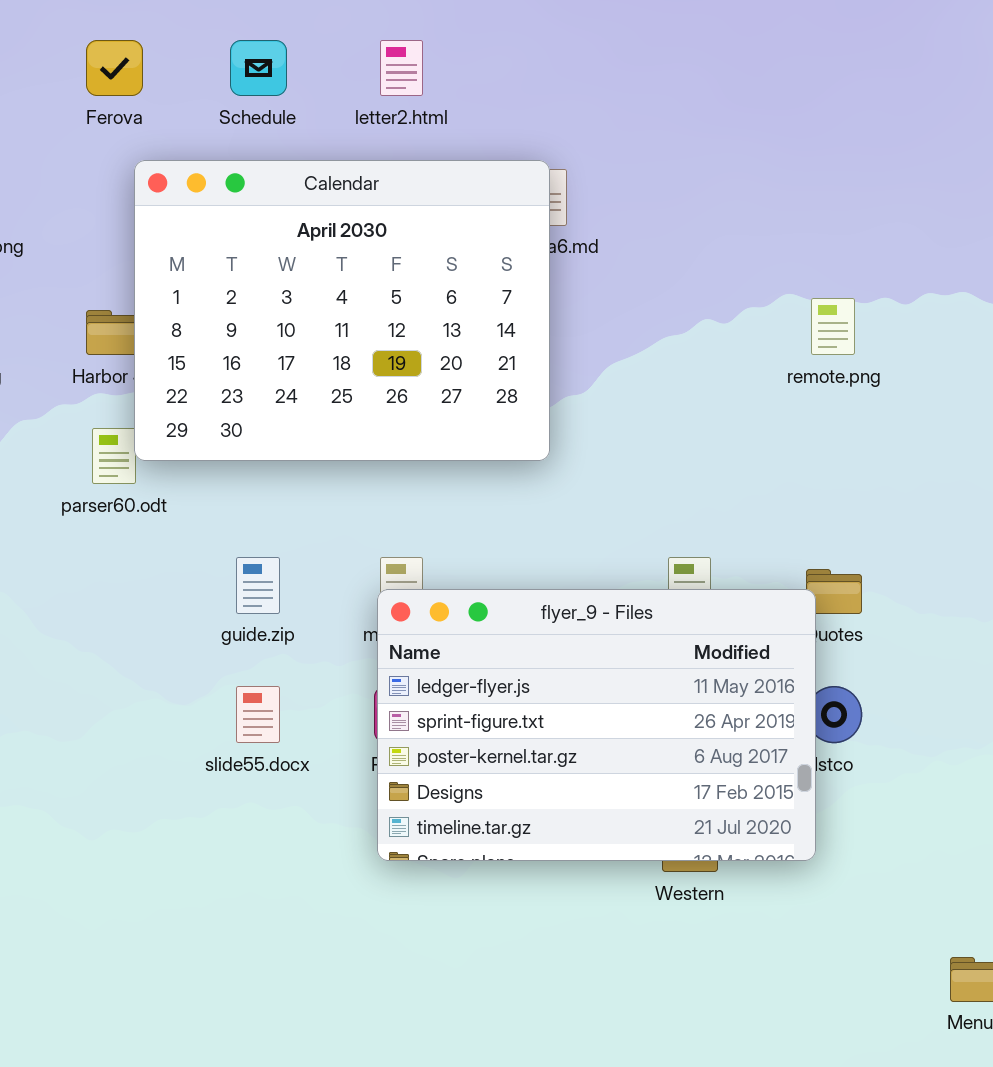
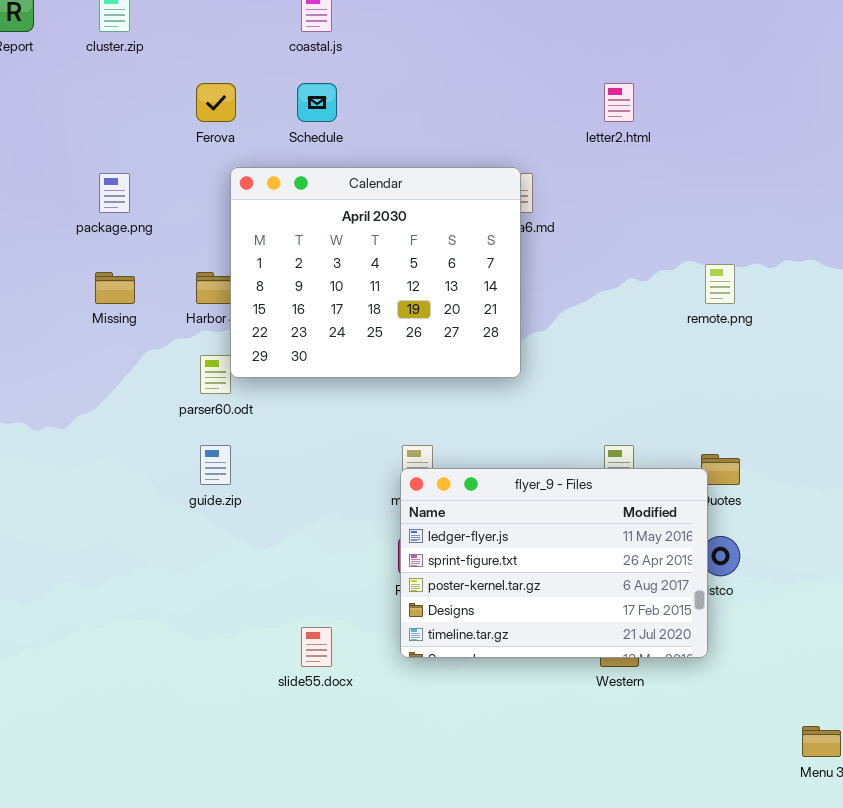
letter2.html: [380,40,423,96] -> [604,83,634,122], moved
guide.zip: [236,557,280,614] -> [200,445,231,485], moved
slide55.docx: [236,686,280,743] -> [301,627,332,667], moved

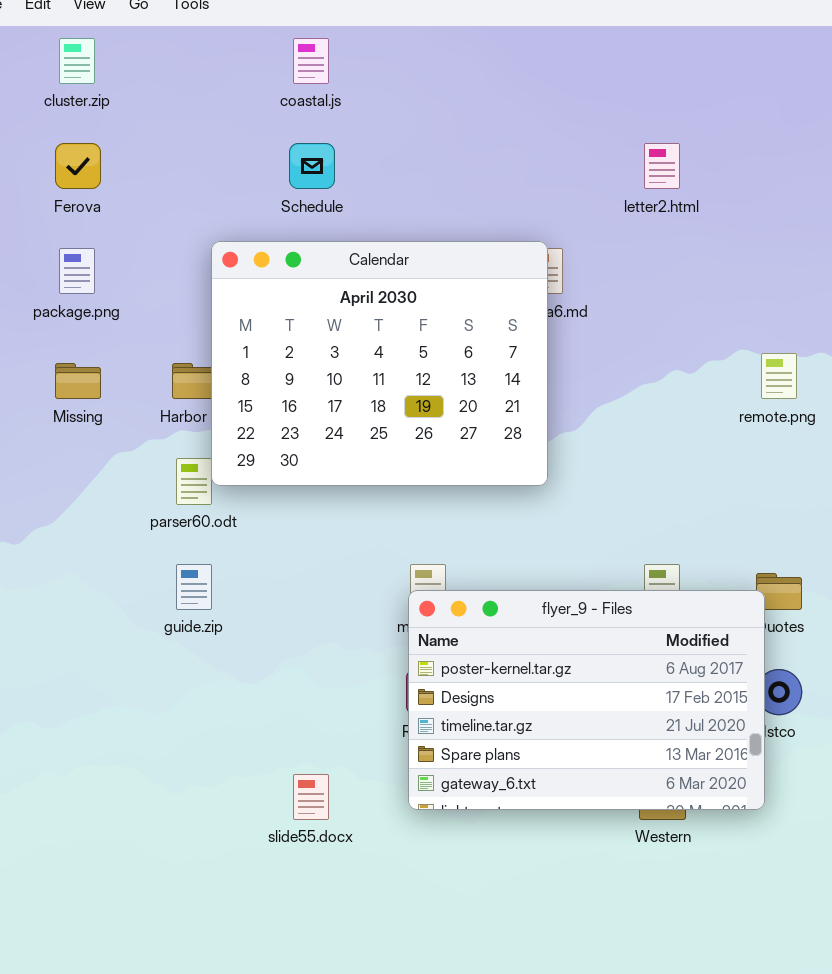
Ferova: [196,83,236,122] -> [55,143,101,189], moved
flyer_9 - Files: [400,468,708,658] -> [408,590,765,810], scrolled down 2 rows

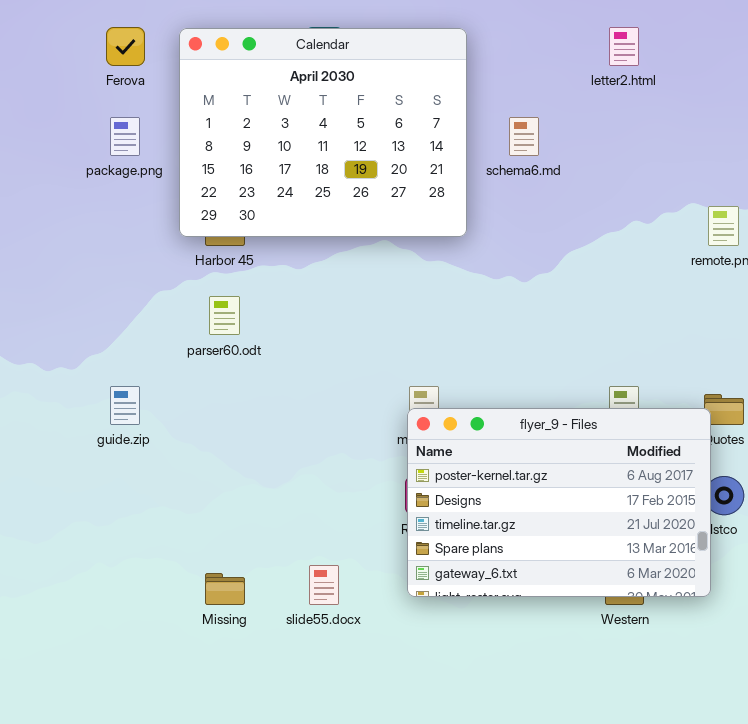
Calendar: [211,241,548,486] -> [179,28,467,237], moved
Missing: [55,363,101,399] -> [205,573,245,605], moved
guide.zip: [176,564,212,610] -> [110,386,140,425], moved

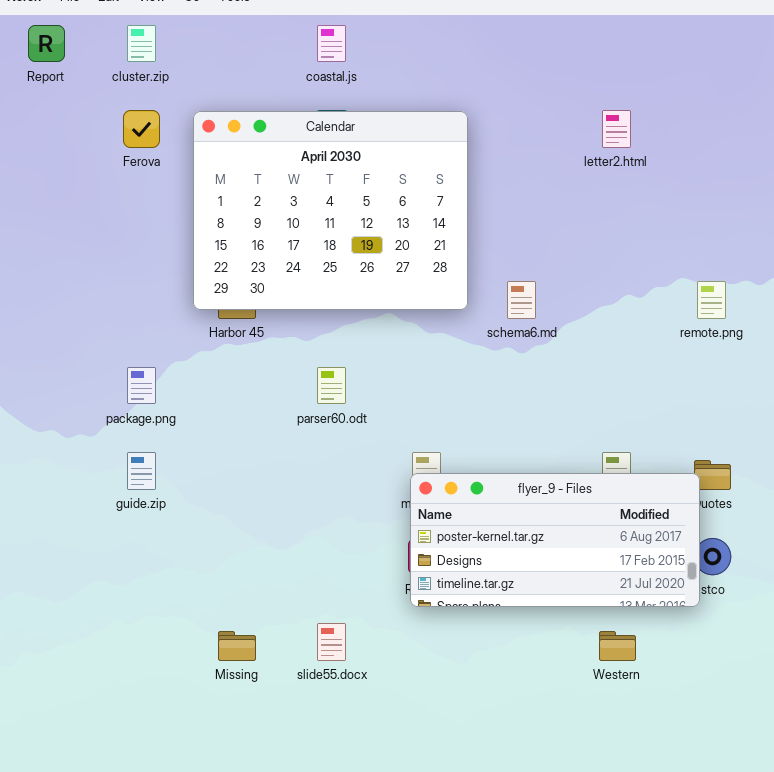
package.png: [110,117,140,156] -> [127,367,156,404], moved
schema6.md: [509,117,539,156] -> [507,281,536,319], moved
parser60.odt: [209,296,240,335] -> [317,367,346,404], moved
flyer_9 - Files: [407,408,711,597] -> [410,473,700,607], resized

